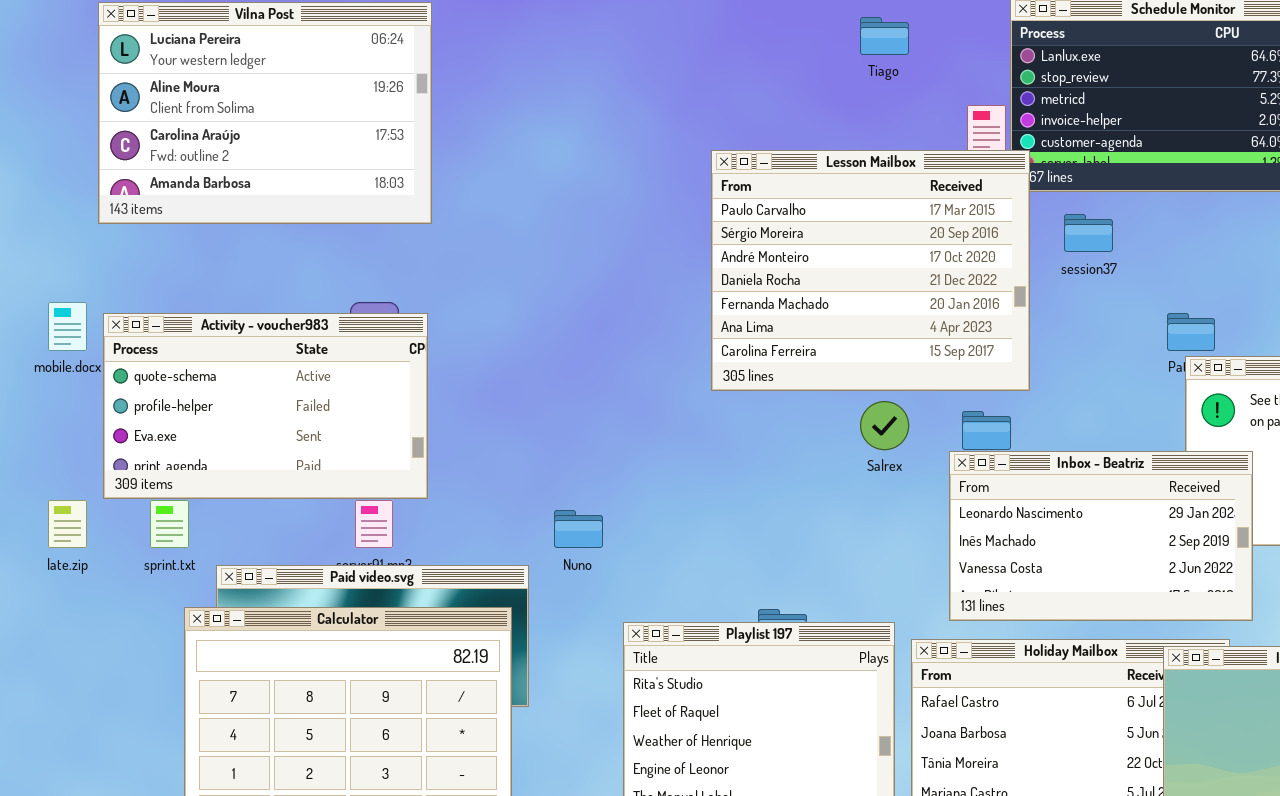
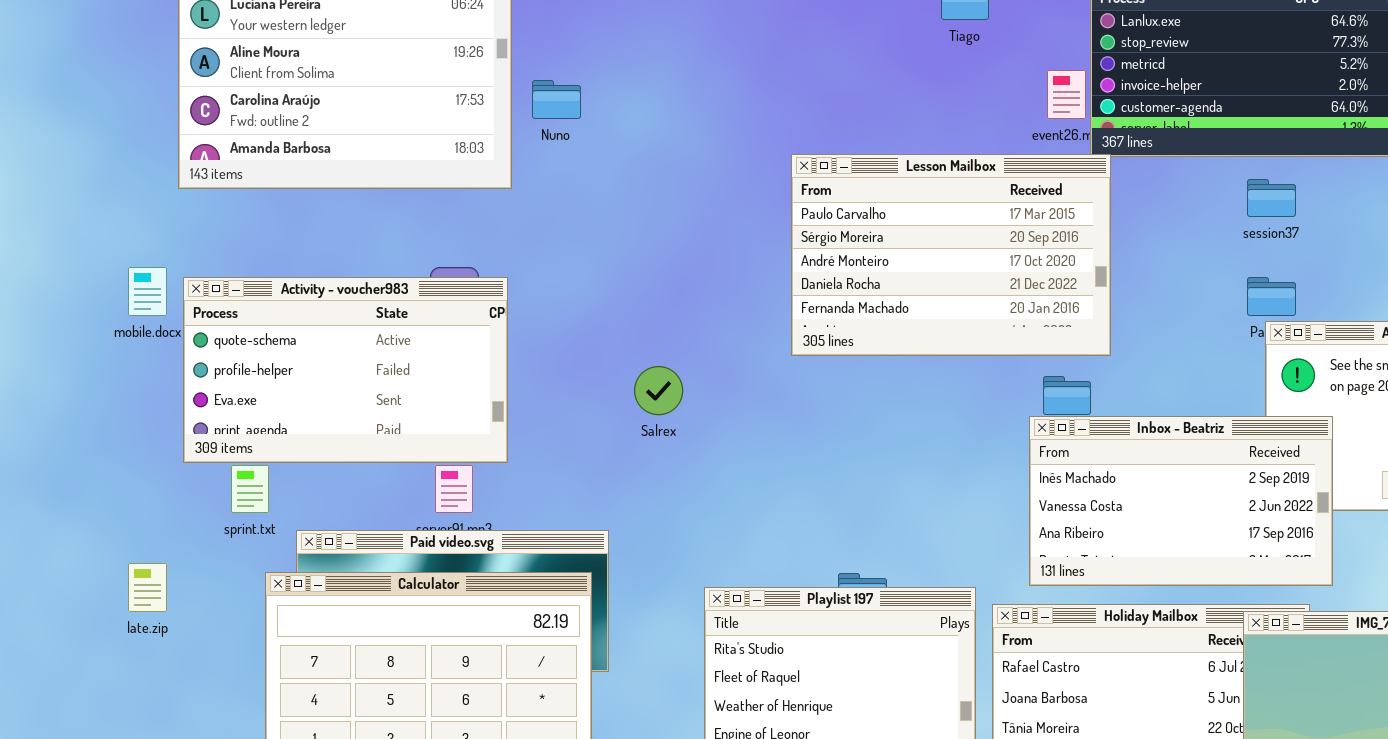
Lesson Mailbox: [711,150,1030,391] -> [791,154,1111,356], resized
session37: [1064,214,1113,252] -> [1247,179,1296,217], moved
Salrex: [860,401,909,450] -> [634,366,683,415], moved
Inbox - Beatriz: [949,451,1253,621] -> [1029,416,1333,586], scrolled down 1 row
late.zip: [48,500,87,548] -> [128,563,167,612], moved
Nuno: [554,510,603,548] -> [532,80,581,119], moved

